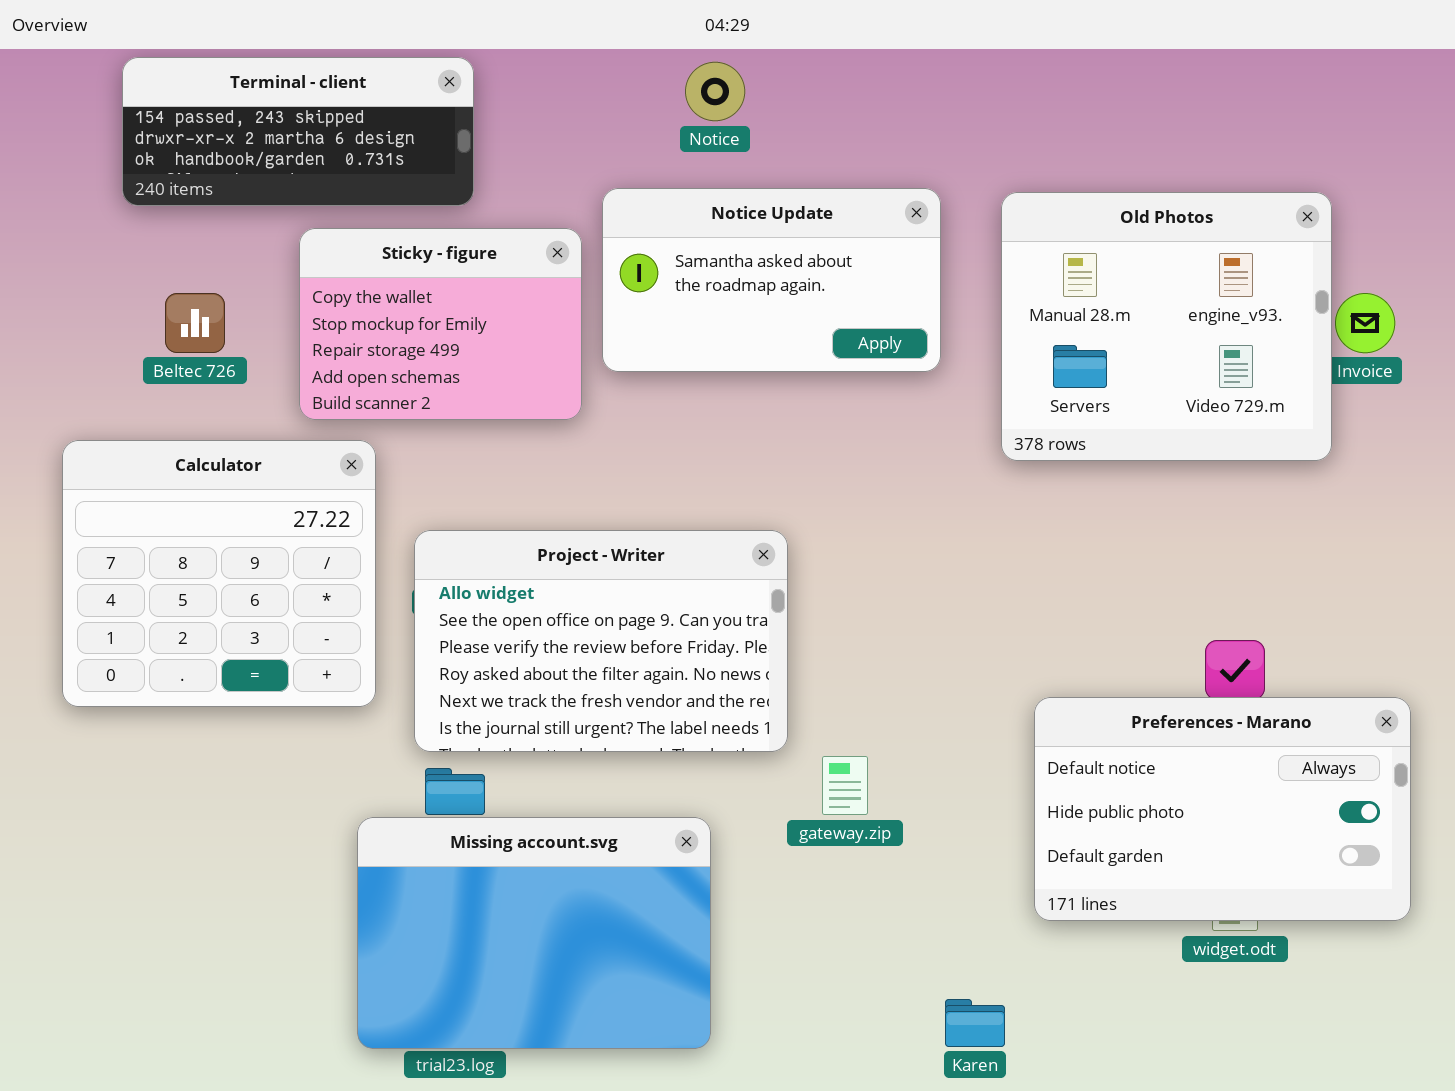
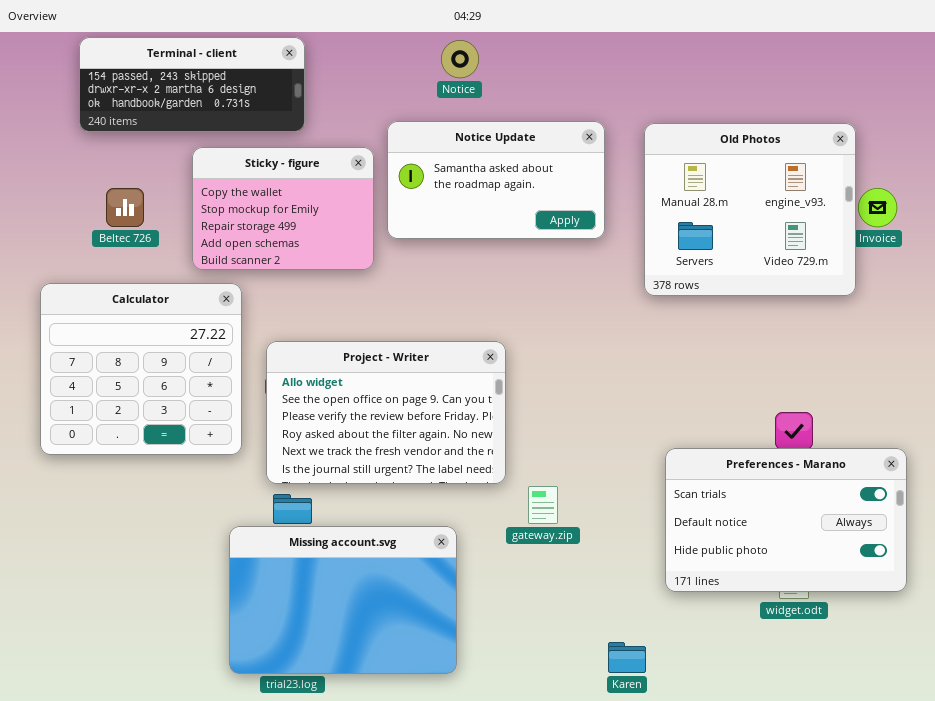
Preferences - Marano: [1034,697,1411,921] -> [665,448,907,592], scrolled up 1 row

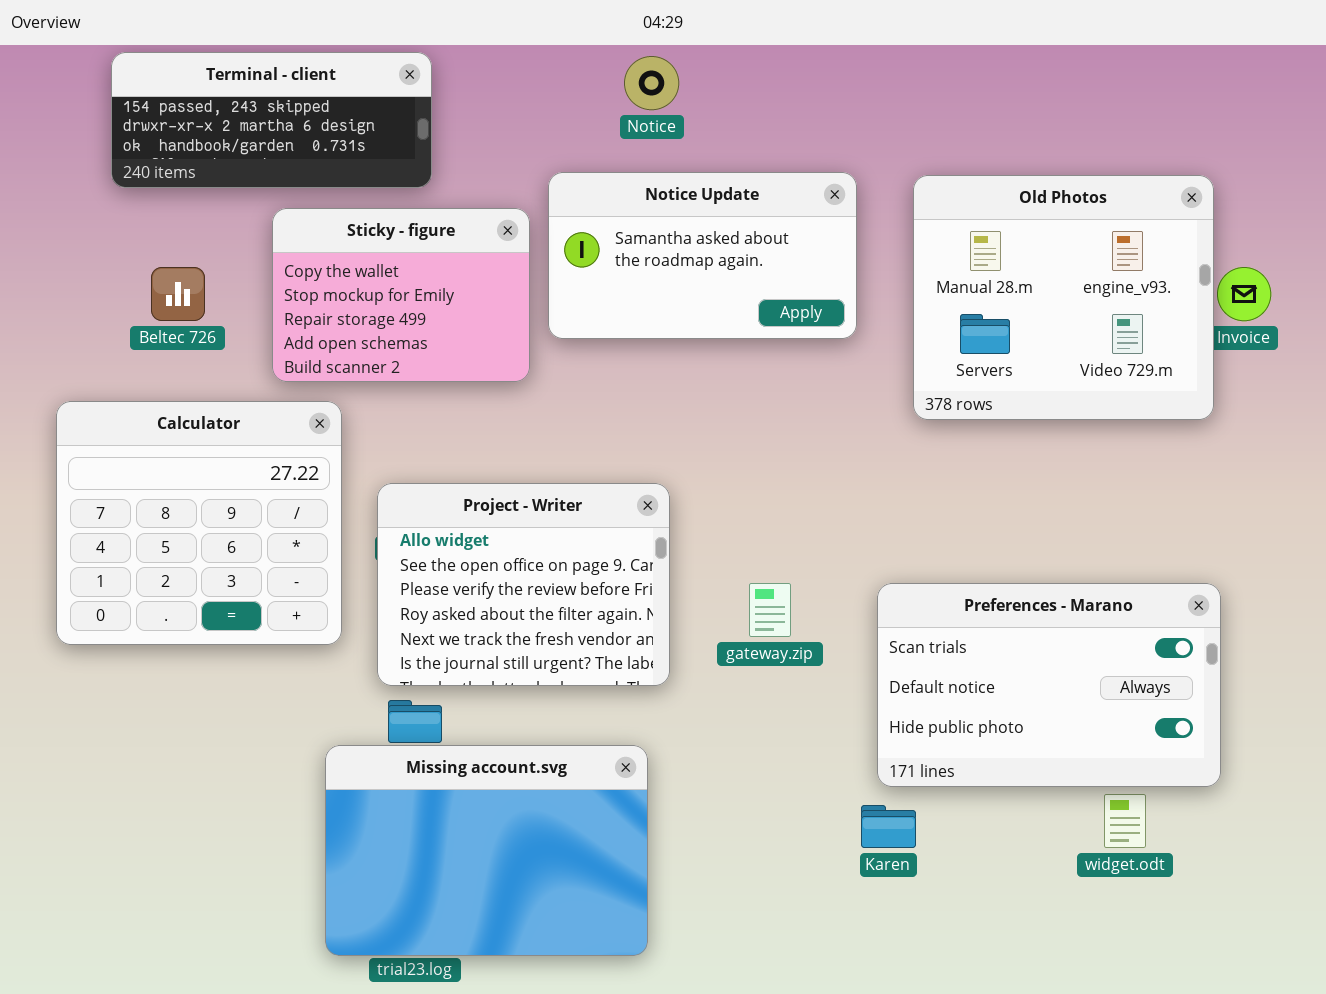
Project - Writer: [266,341,506,484] -> [377,483,670,686], resized
Preferences - Marano: [665,448,907,592] -> [877,583,1221,787], moved
gateway.zip: [528,486,558,524] -> [749,583,791,637], moved
Karen: [608,642,646,673] -> [861,805,916,848], moved

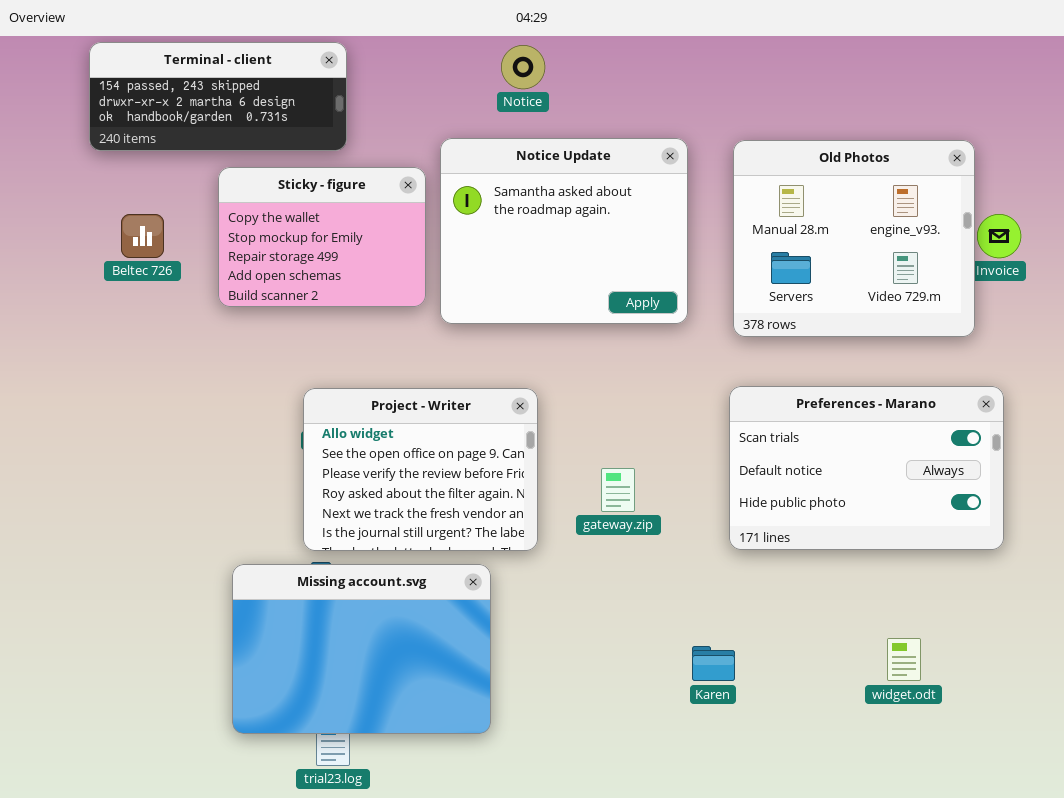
Notice Update: [548,172,857,339] -> [440,138,688,324], resized
Calculator: [56,401,342,645] -> none, closed
Preferences - Marano: [877,583,1221,787] -> [729,386,1004,550], moved
Missing account.svg: [325,745,648,956] -> [232,564,491,734], moved

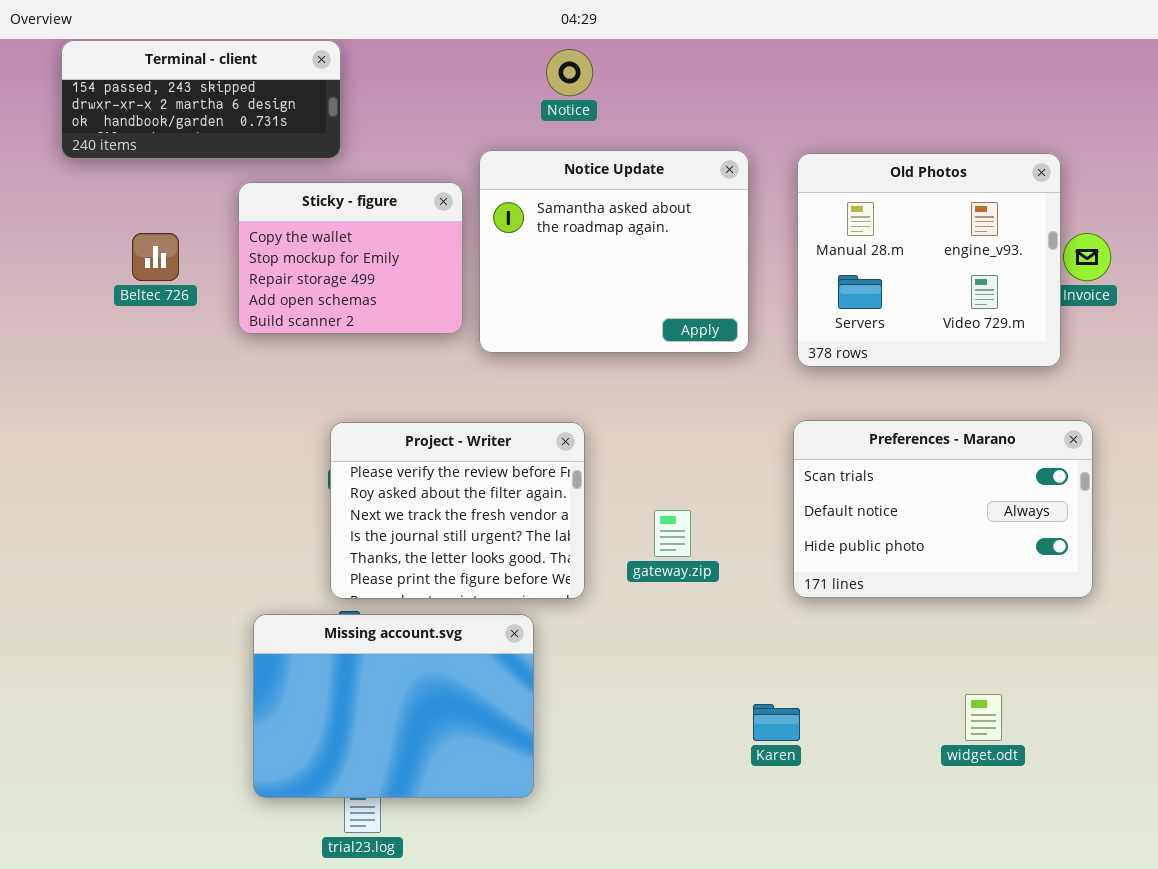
Terminal - client: [89,42,347,151] -> [61,40,341,159], moved
Project - Writer: [303,388,538,551] -> [330,422,585,599], scrolled down 2 rows

